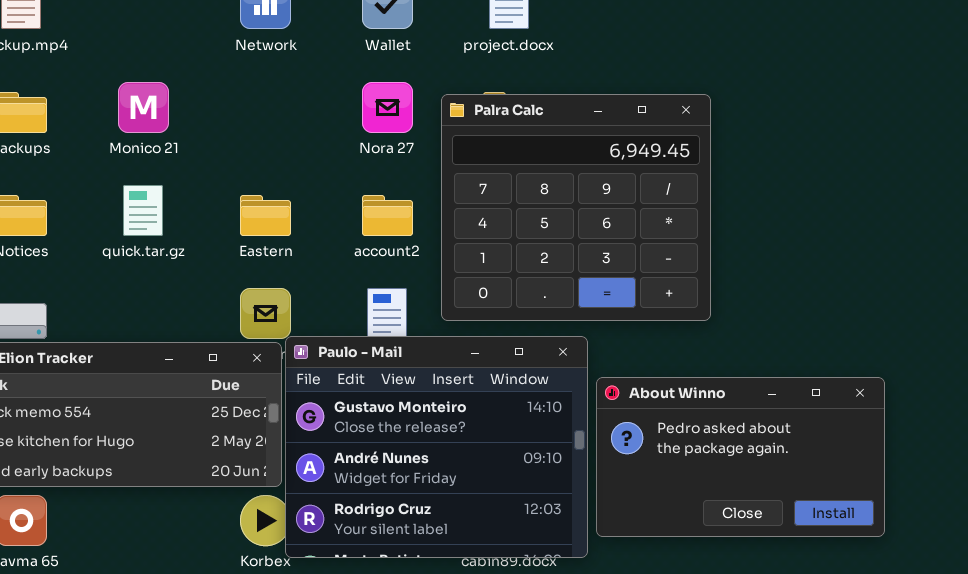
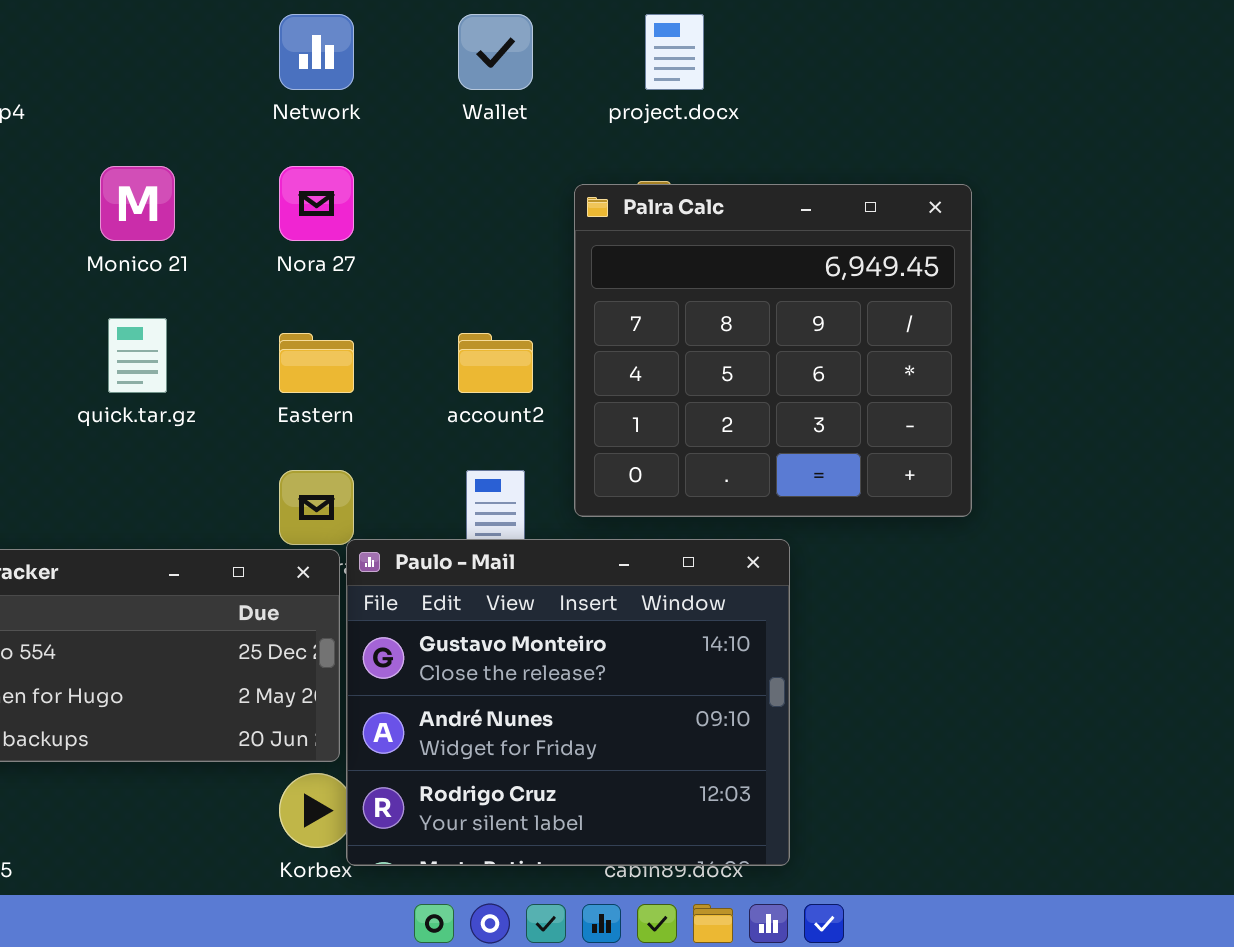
Nora 27: [362,82,413,133] -> [279,166,354,241], moved
About Winno: [596,377,885,537] -> none, closed

